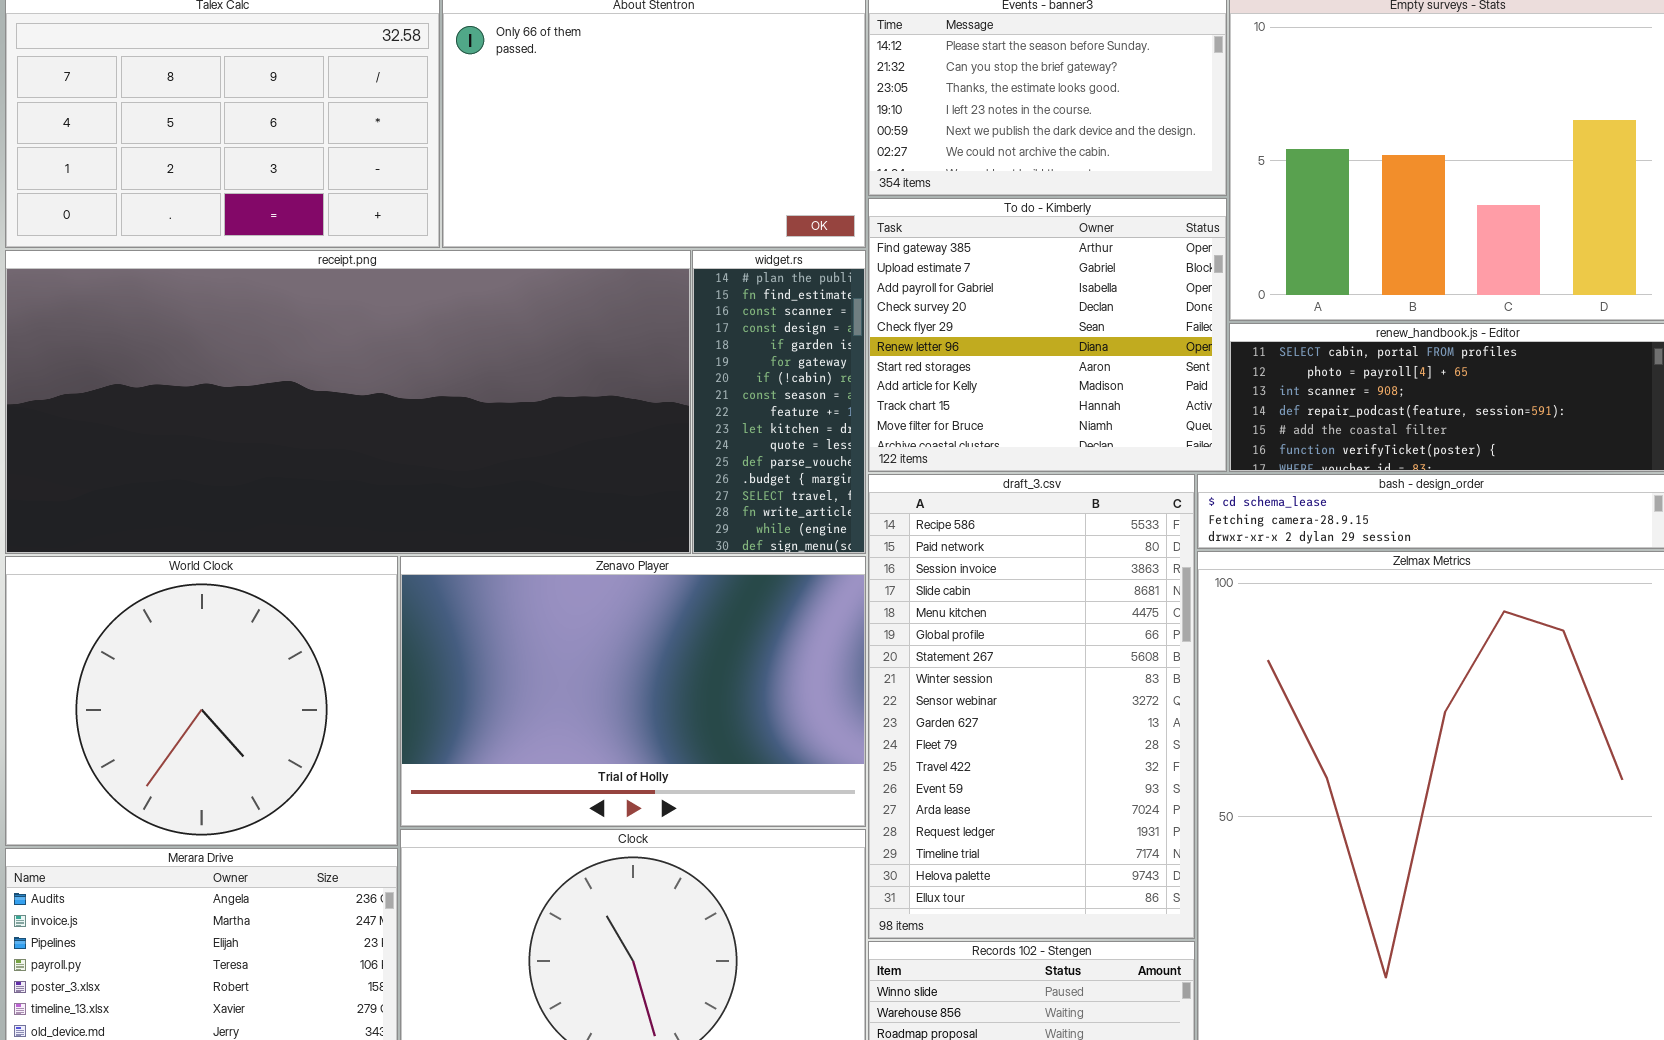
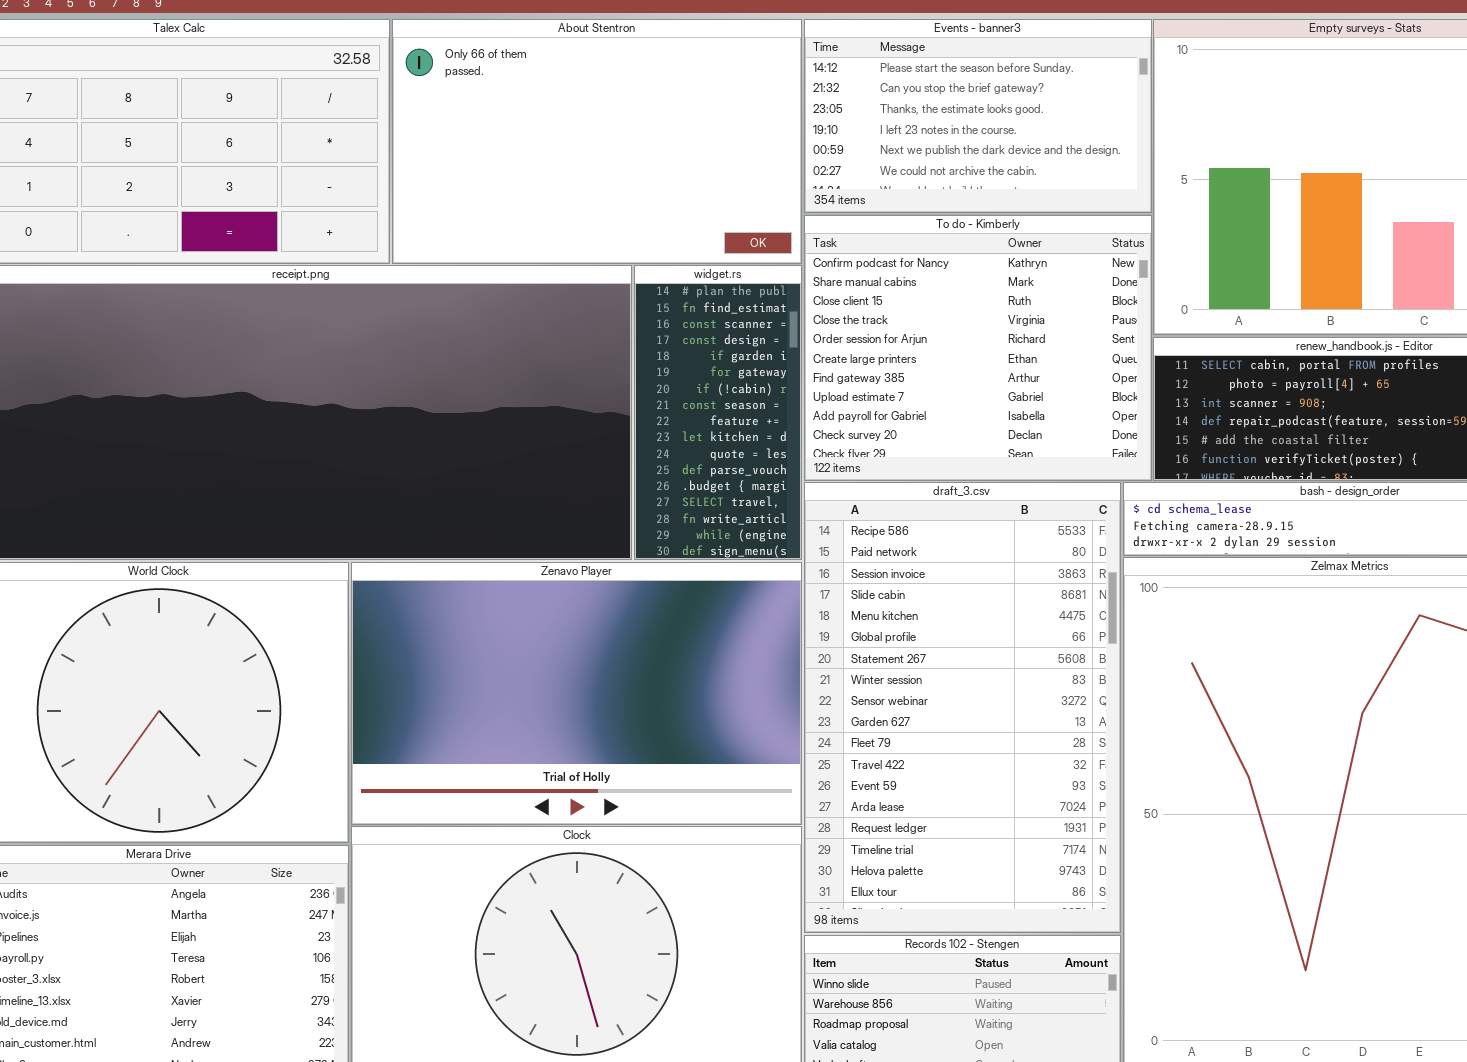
To do - Kimberly: [868,198,1227,472] -> [804,215,1152,481], scrolled up 6 rows

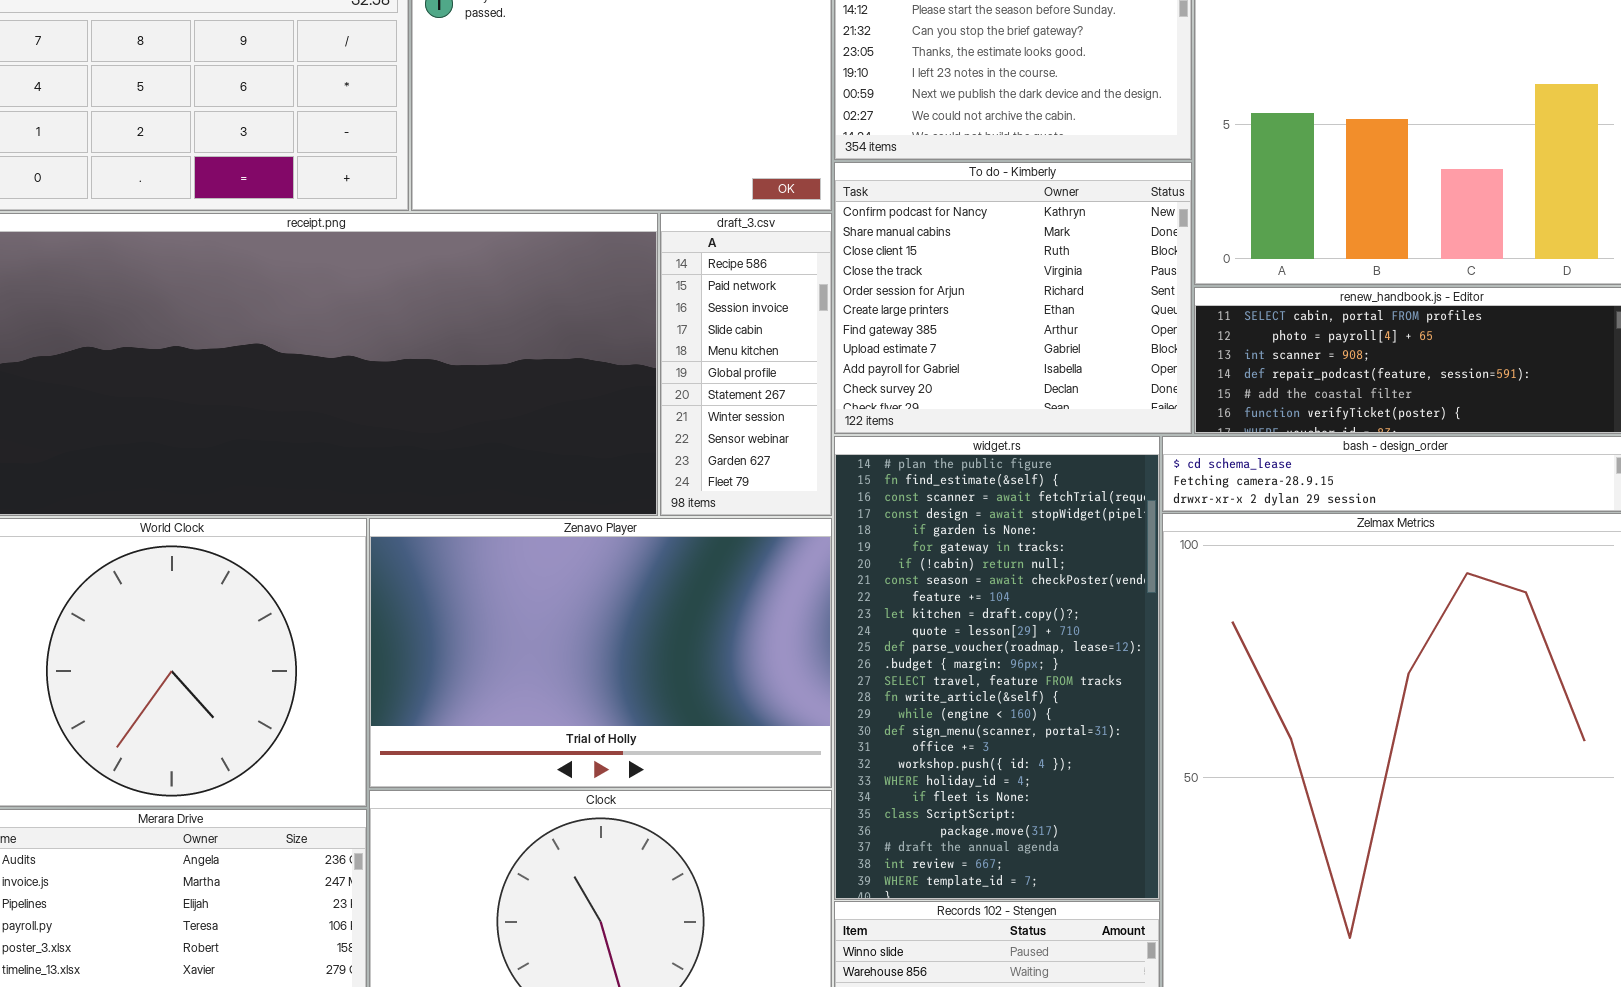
widget.rs: [634,265,802,560] -> [834,436,1160,900], moved, resized
draft_3.csv: [804,482,1121,933] -> [660,213,832,516], moved, resized

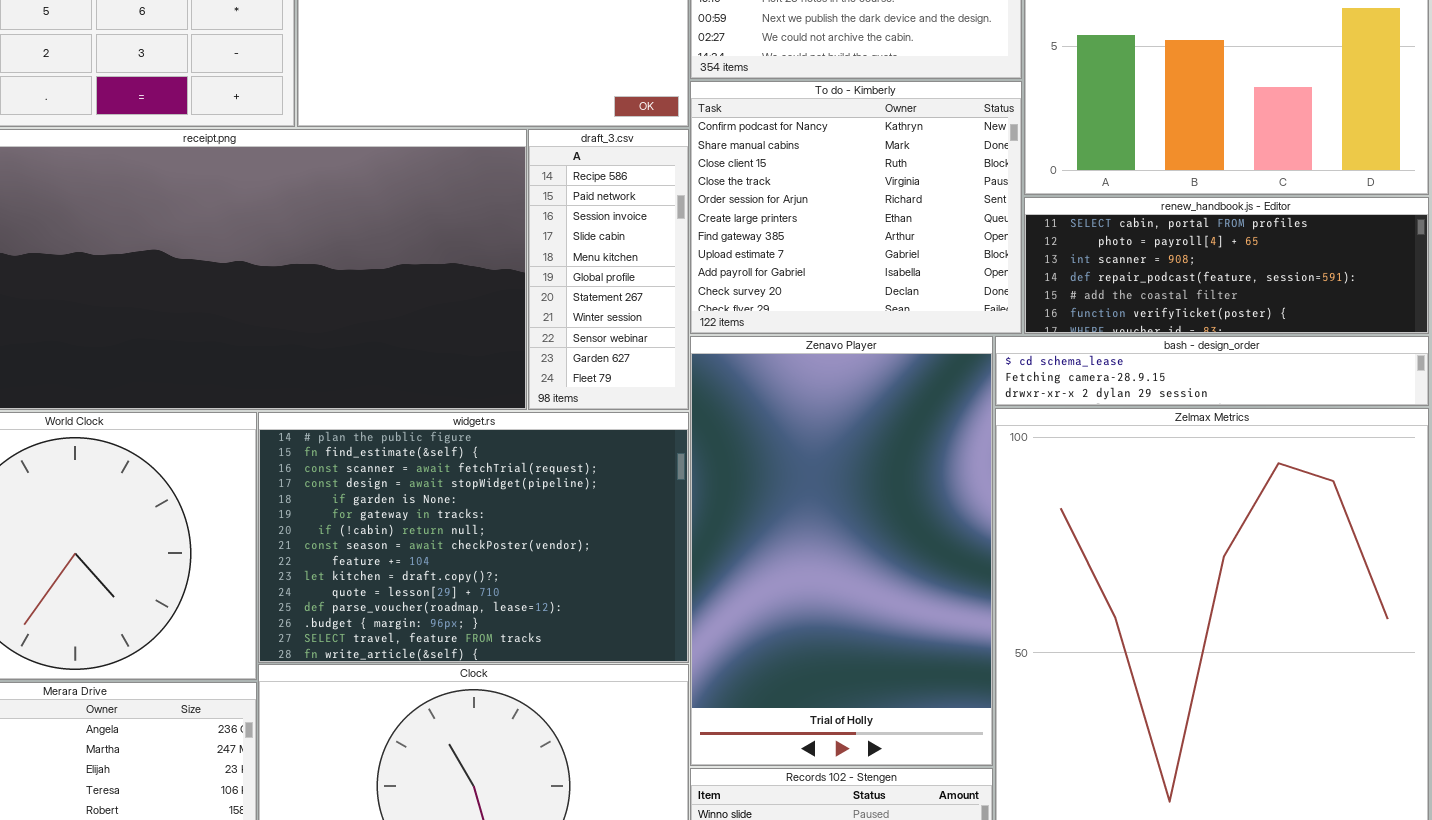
widget.rs: [834,436,1160,900] -> [258,412,689,663], moved, resized
Zenavo Player: [369,518,832,788] -> [690,336,993,766], moved, resized

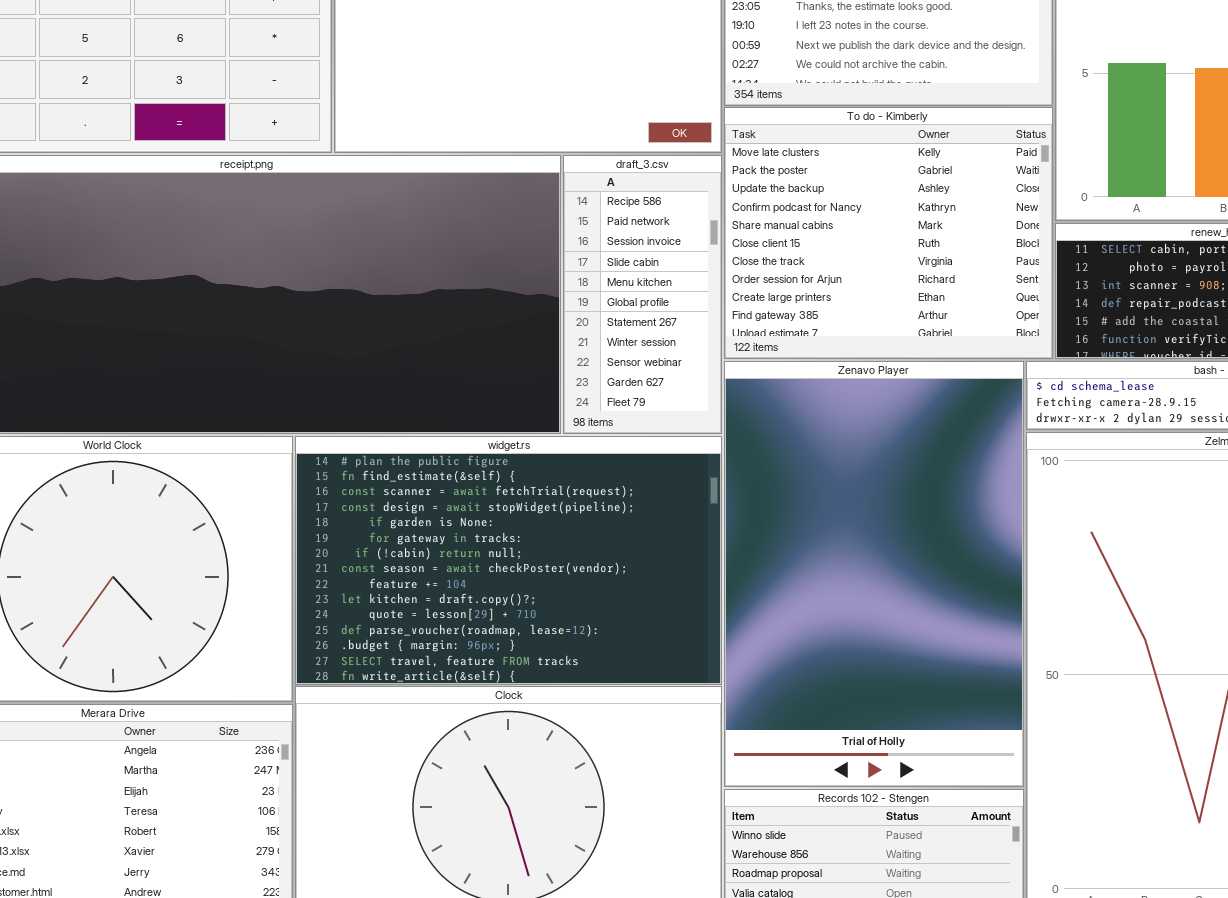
To do - Kimberly: [690,81,1022,334] -> [724,107,1053,359], scrolled up 3 rows

